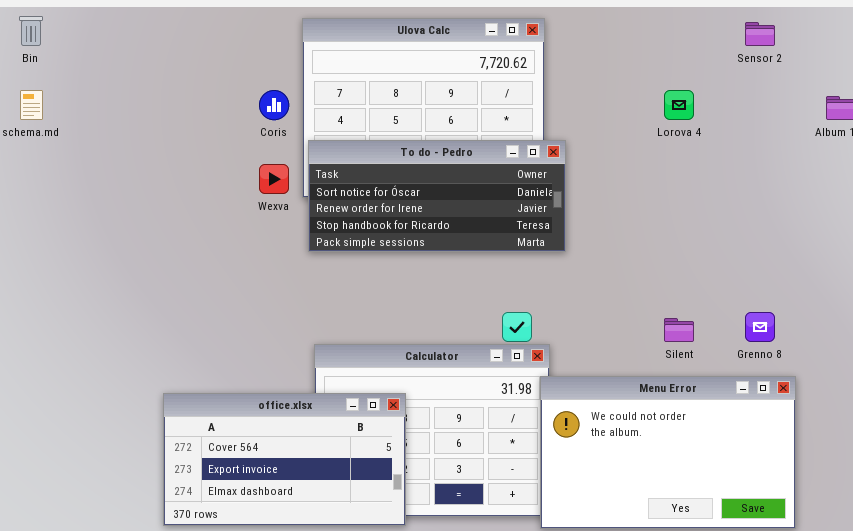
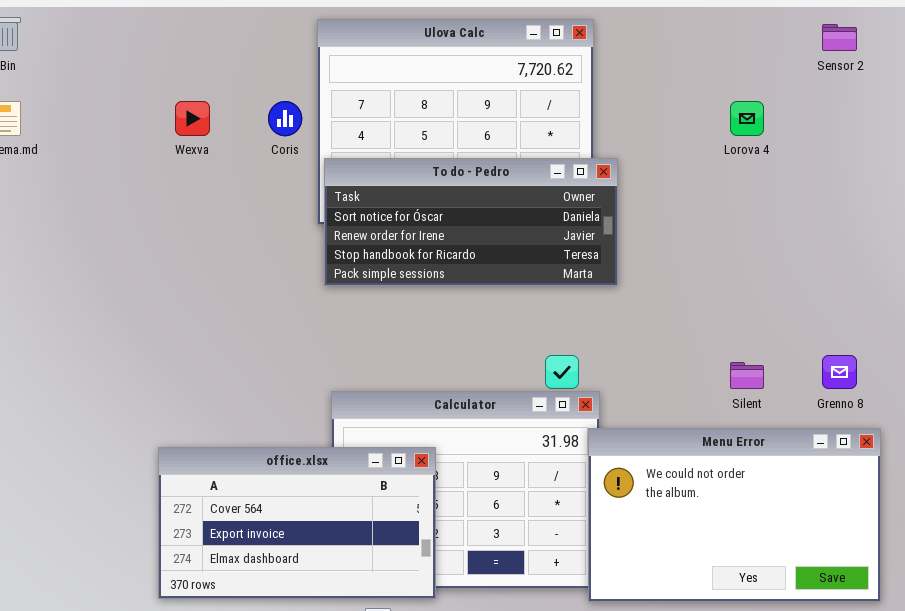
Wexva: [259,164,289,194] -> [175,101,210,136], moved

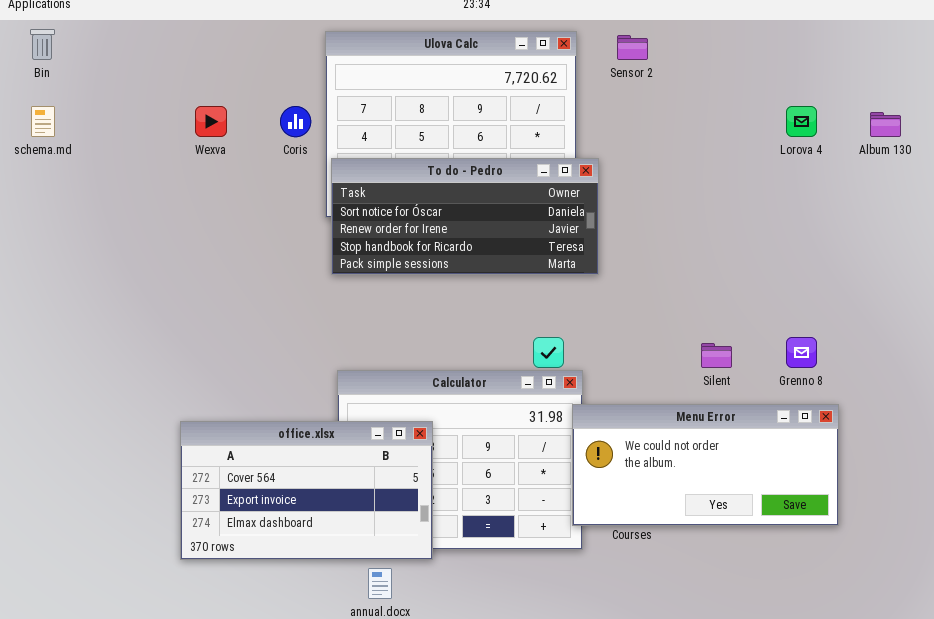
Sensor 2: [822,24,857,51] -> [617,35,648,60], moved
Lorova 4: [730,101,764,136] -> [786,106,817,137], moved
Menu Error: [588,428,881,602] -> [572,404,839,526], resized

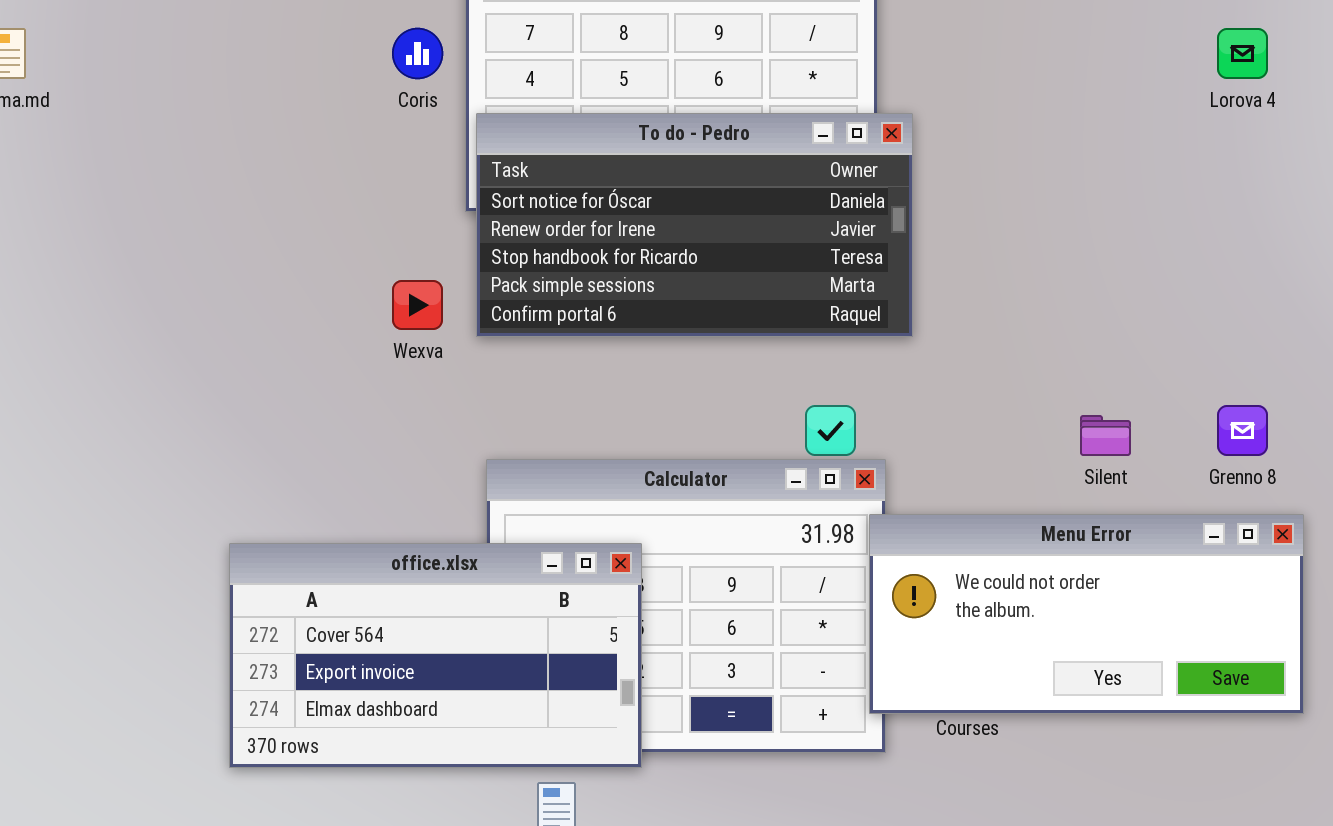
Wexva: [195,106,227,137] -> [392,280,443,330], moved
To do - Pedro: [331,158,599,275] -> [476,113,913,337], resized

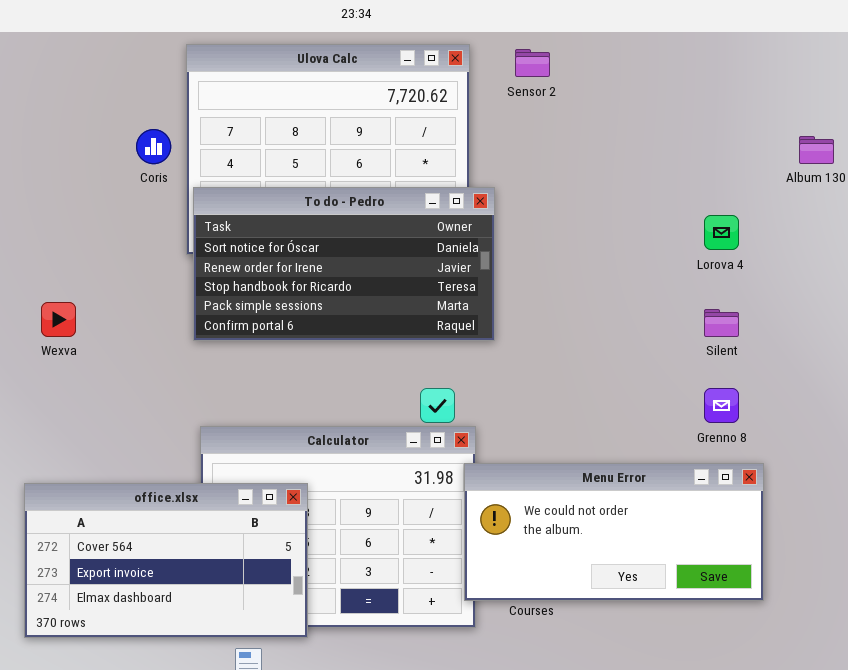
Lorova 4: [1217,28,1268,79] -> [704,215,739,250], moved
Wexva: [392,280,443,330] -> [41,302,76,337], moved
Silent: [1080,415,1131,456] -> [704,309,739,337], moved

